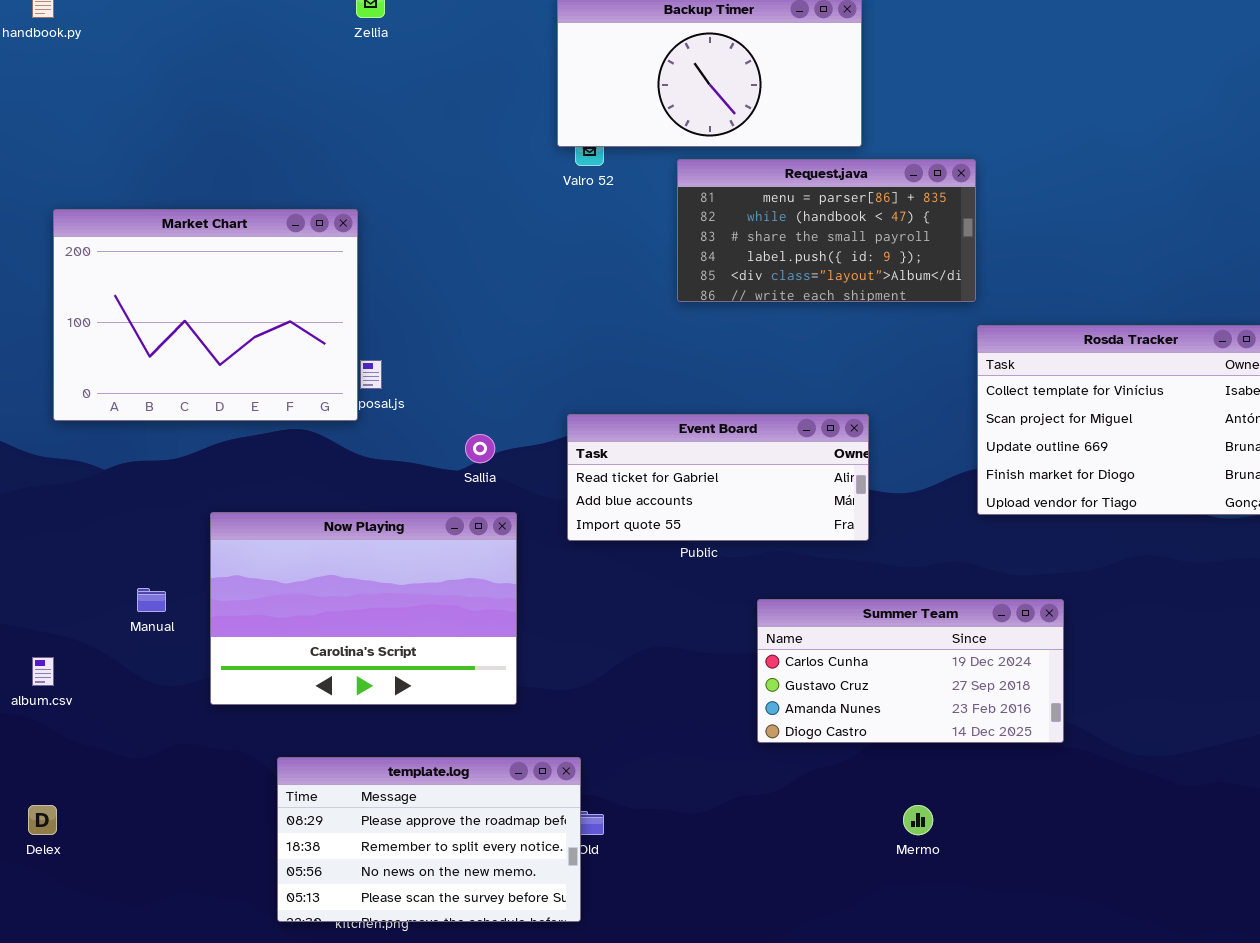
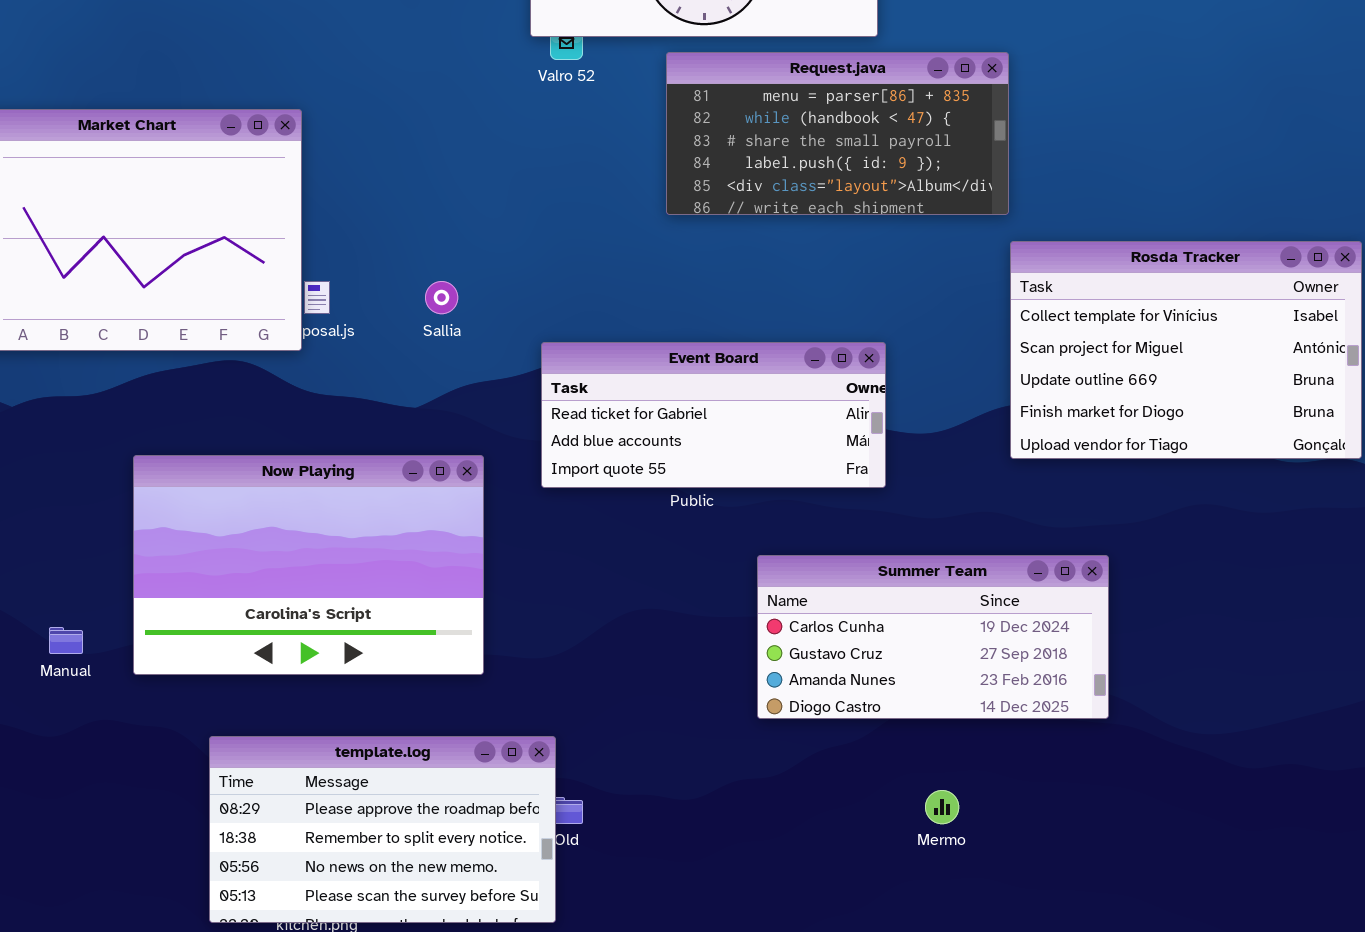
Sallia: [465,434,495,463] -> [425,281,458,314], moved
Manual: [137,588,166,612] -> [49,627,83,654], moved

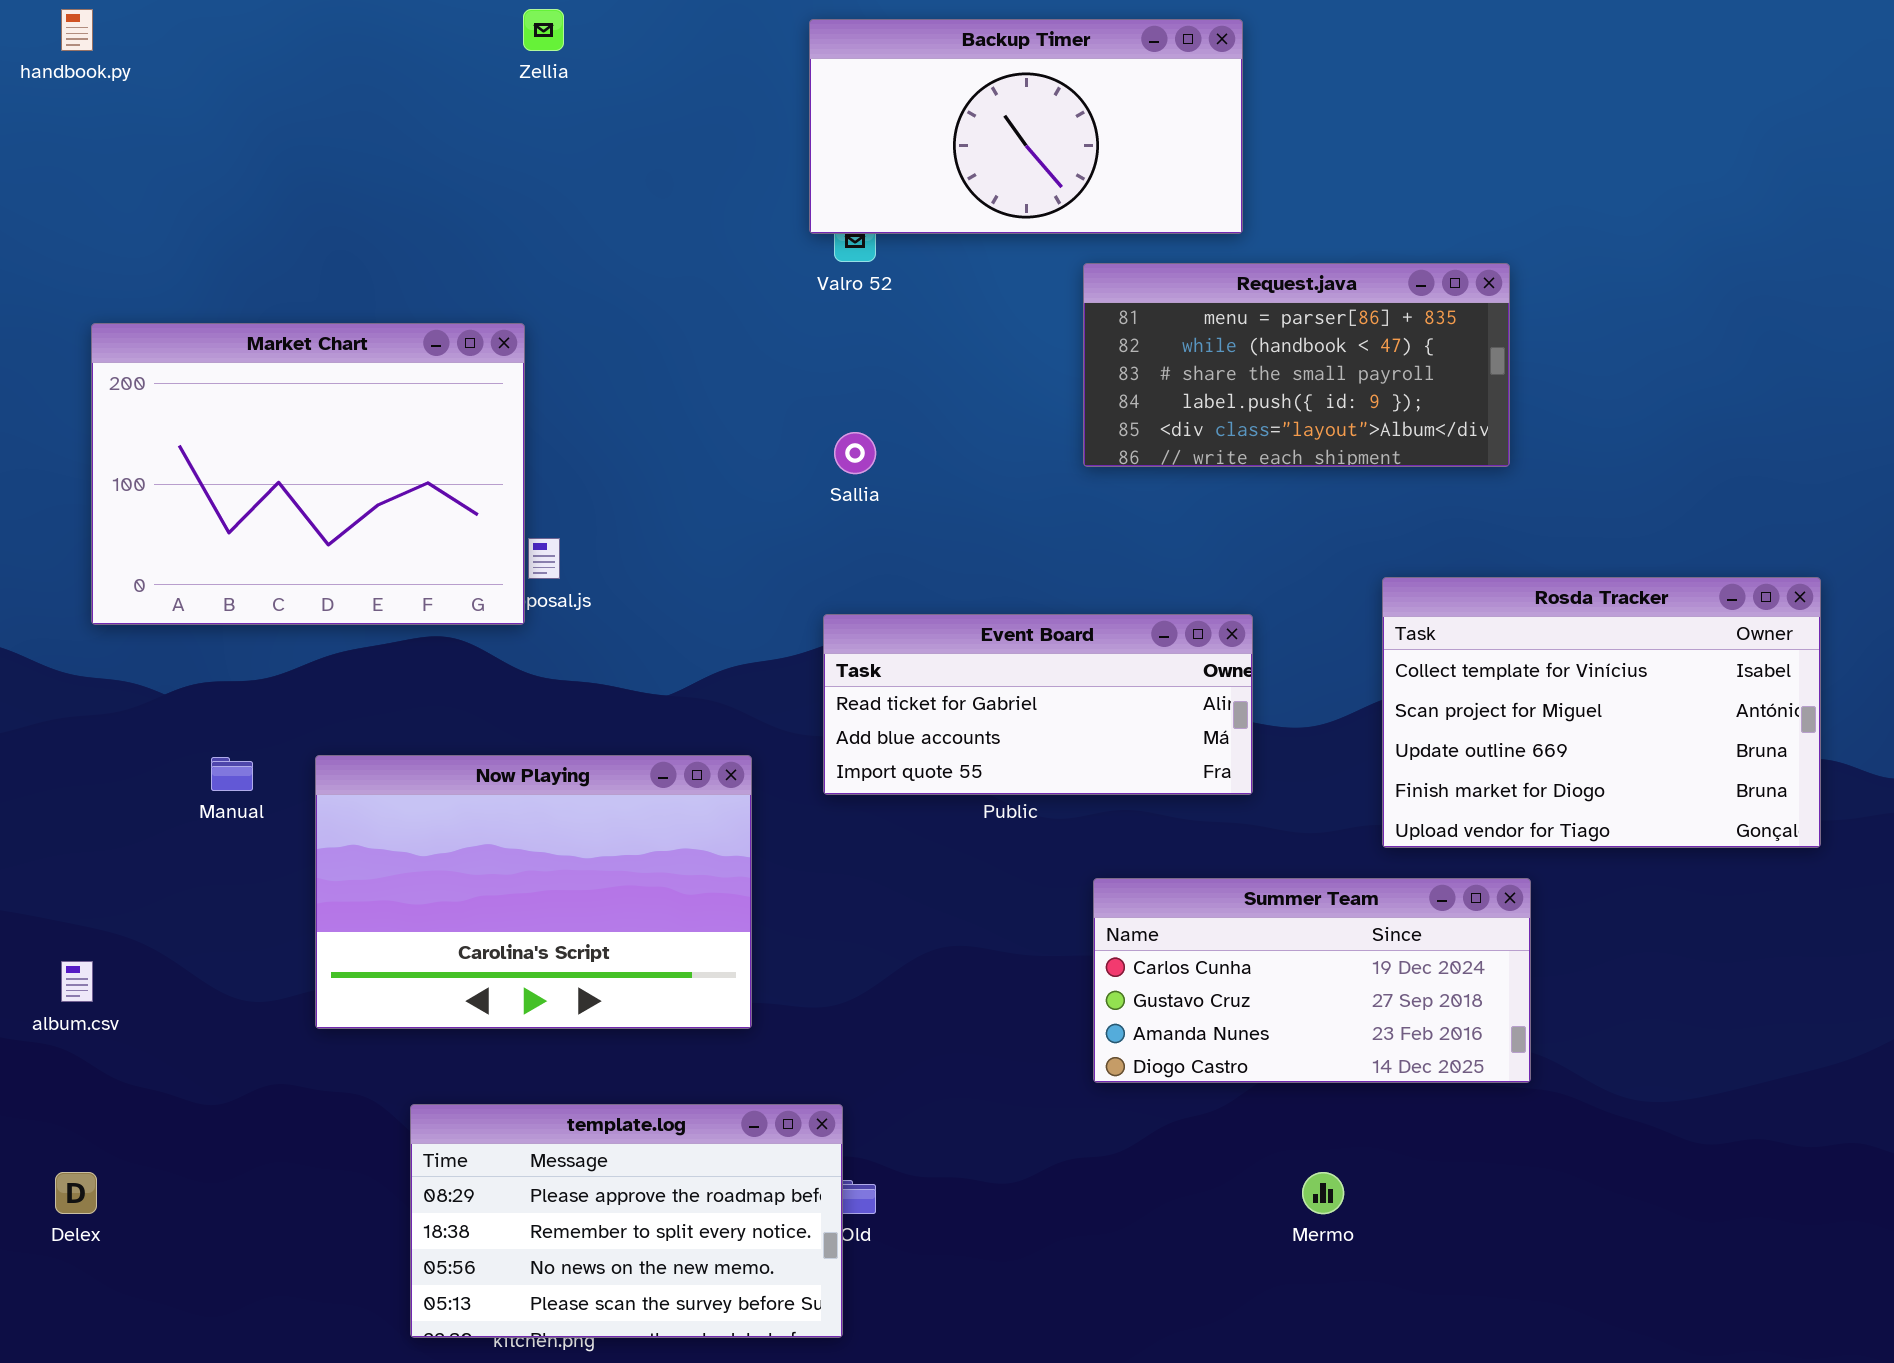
Request.java: [666,52,1009,215] -> [1083,263,1510,467], moved
Rosda Tracker: [1010,241,1362,459] -> [1382,577,1821,848], moved
Sallia: [425,281,458,314] -> [834,432,876,474], moved
Manual: [49,627,83,654] -> [211,757,253,791], moved

